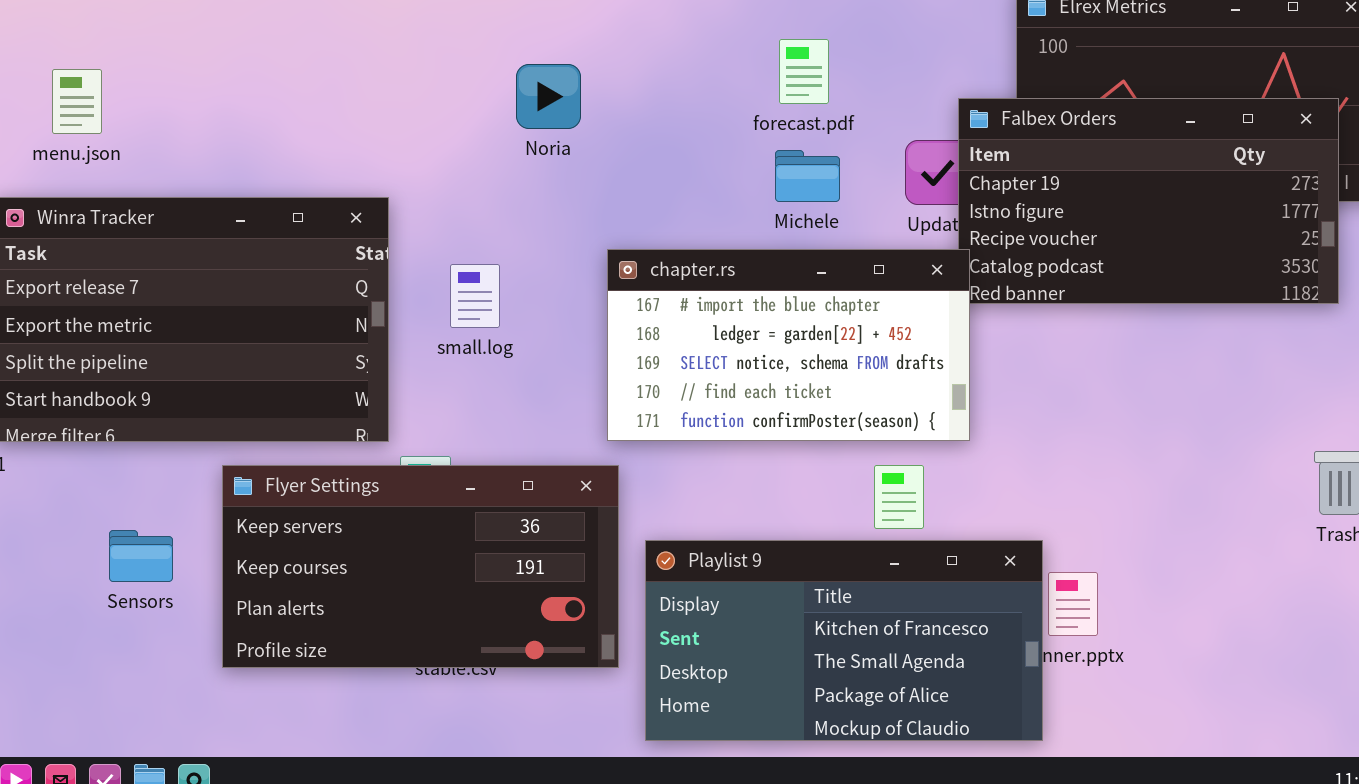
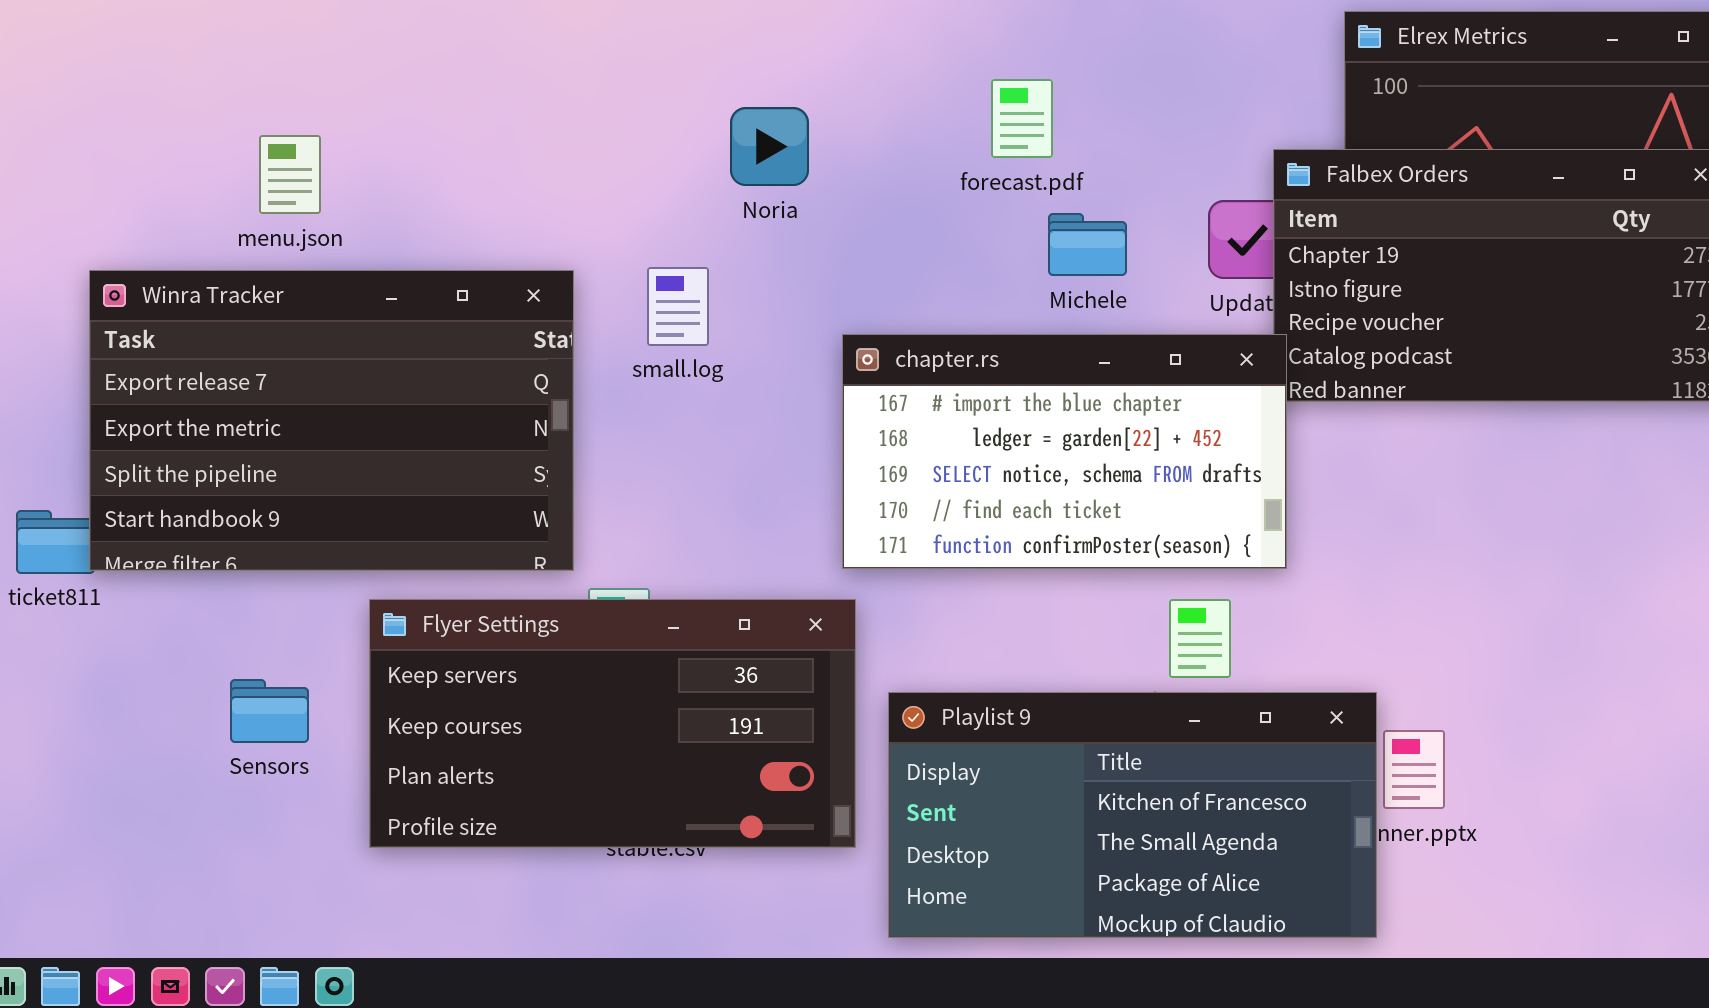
forecast.pdf: [779,39,829,104] -> [991,79,1053,158], moved
menu.json: [52,69,102,134] -> [259,135,321,214], moved
small.log: [450,264,500,328] -> [647,267,709,346], moved

